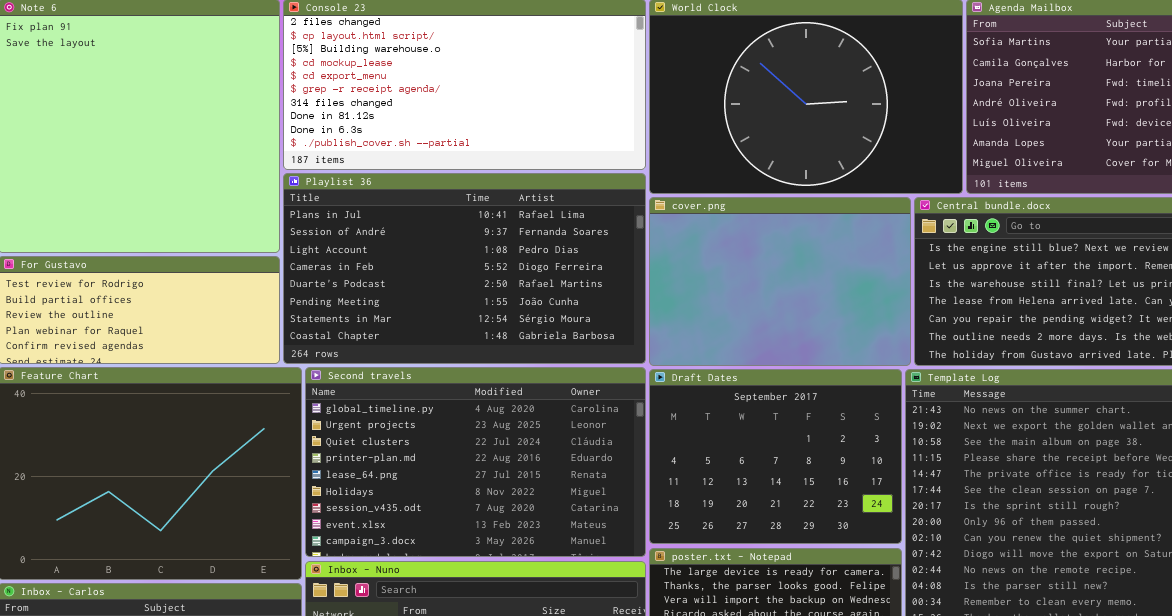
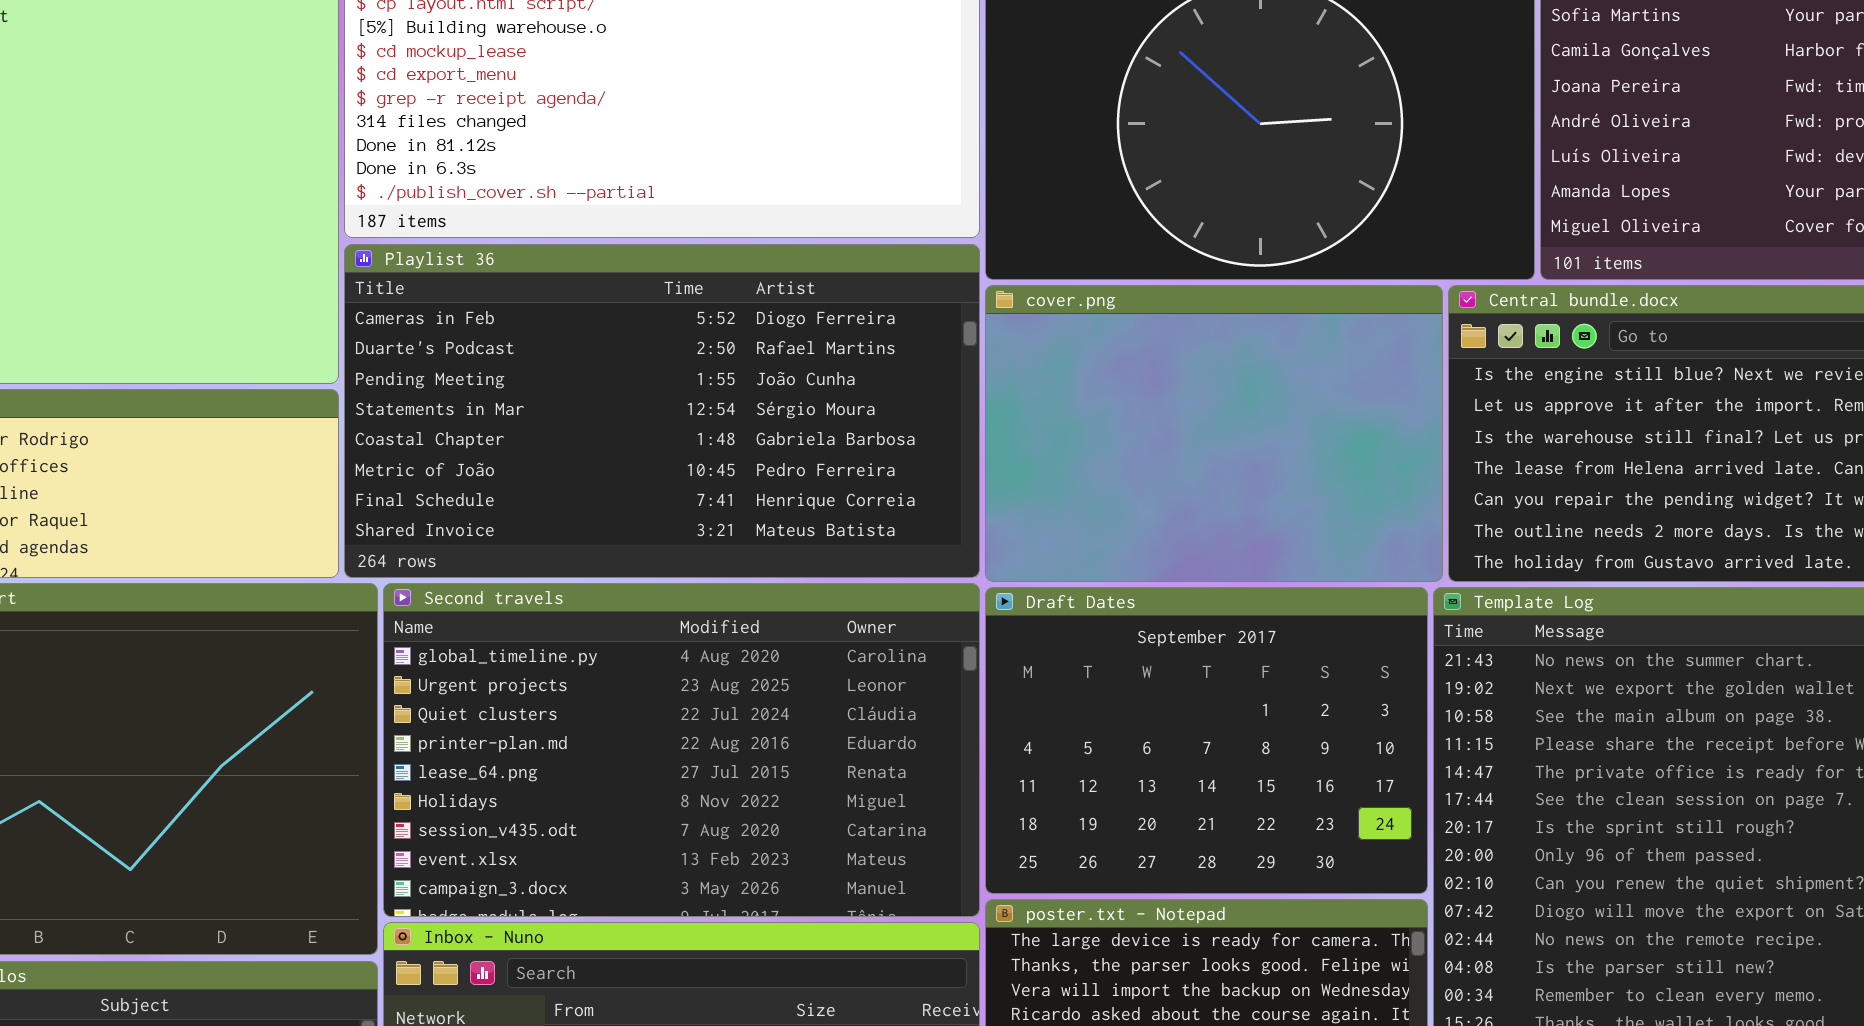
Playlist 36: [283,173,646,364] -> [344,244,980,578], scrolled down 3 rows

